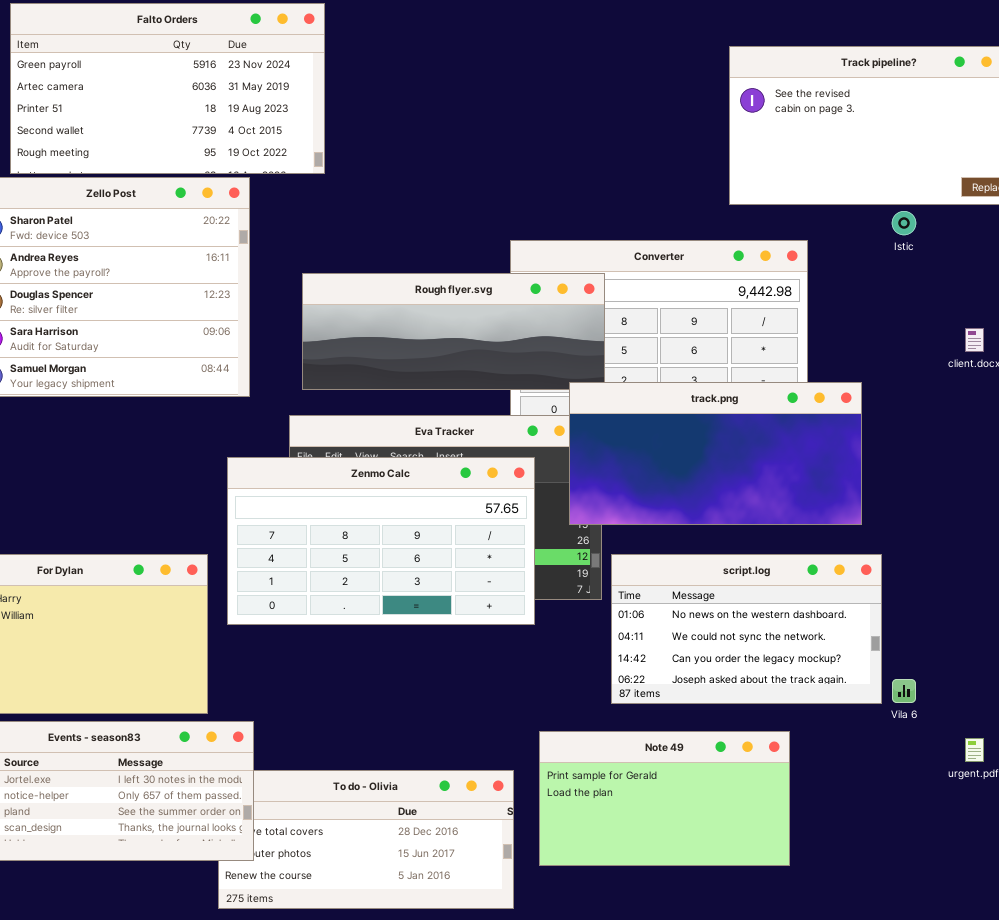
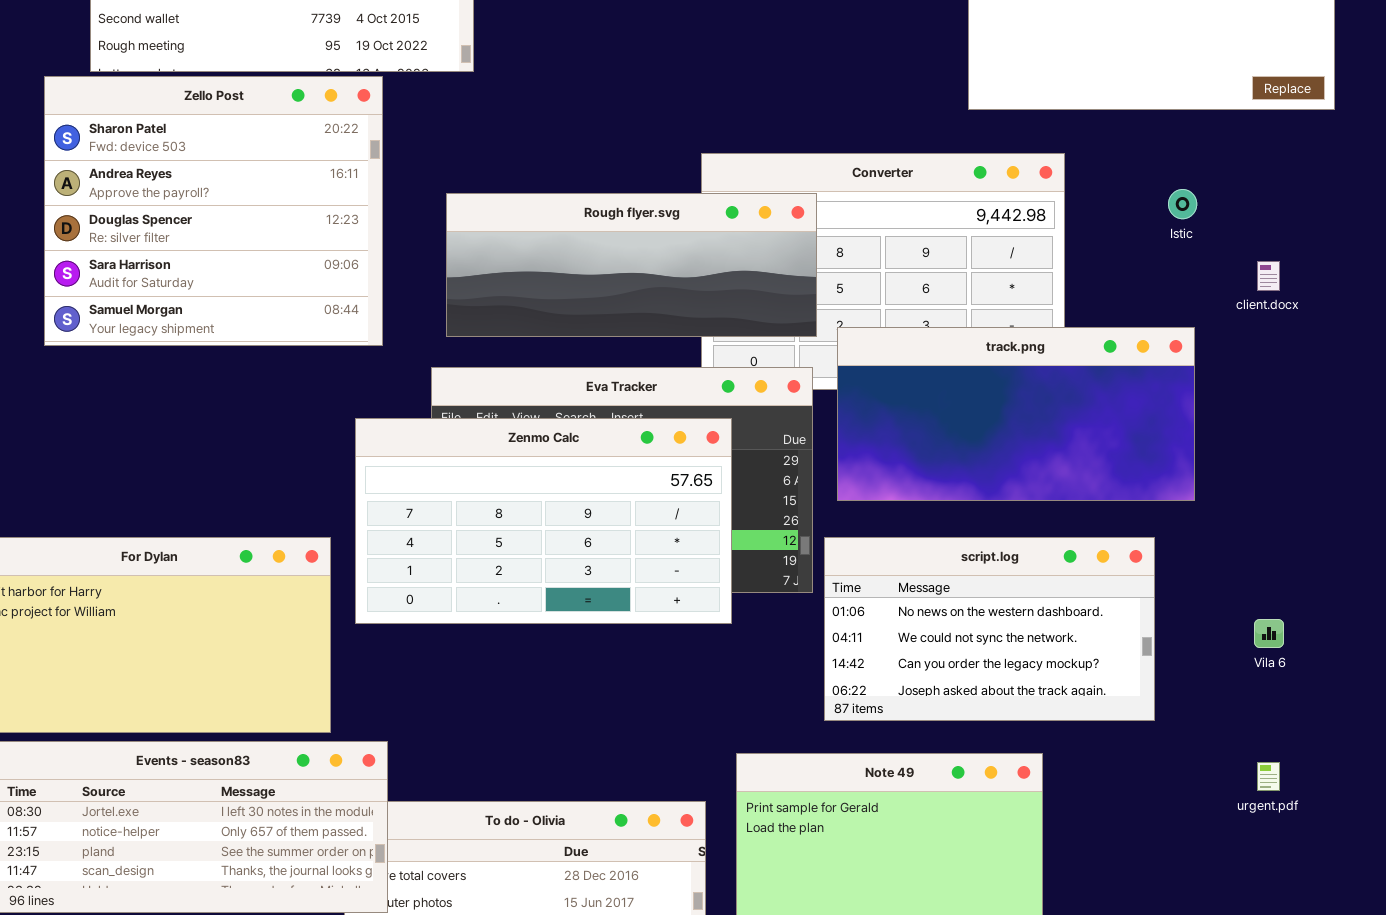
Istic: [892,211,916,235] -> [1168,189,1197,219], moved
track.png: [569,382,862,525] -> [837,327,1195,501], moved
Vila 6: [892,679,916,703] -> [1254,619,1284,648], moved

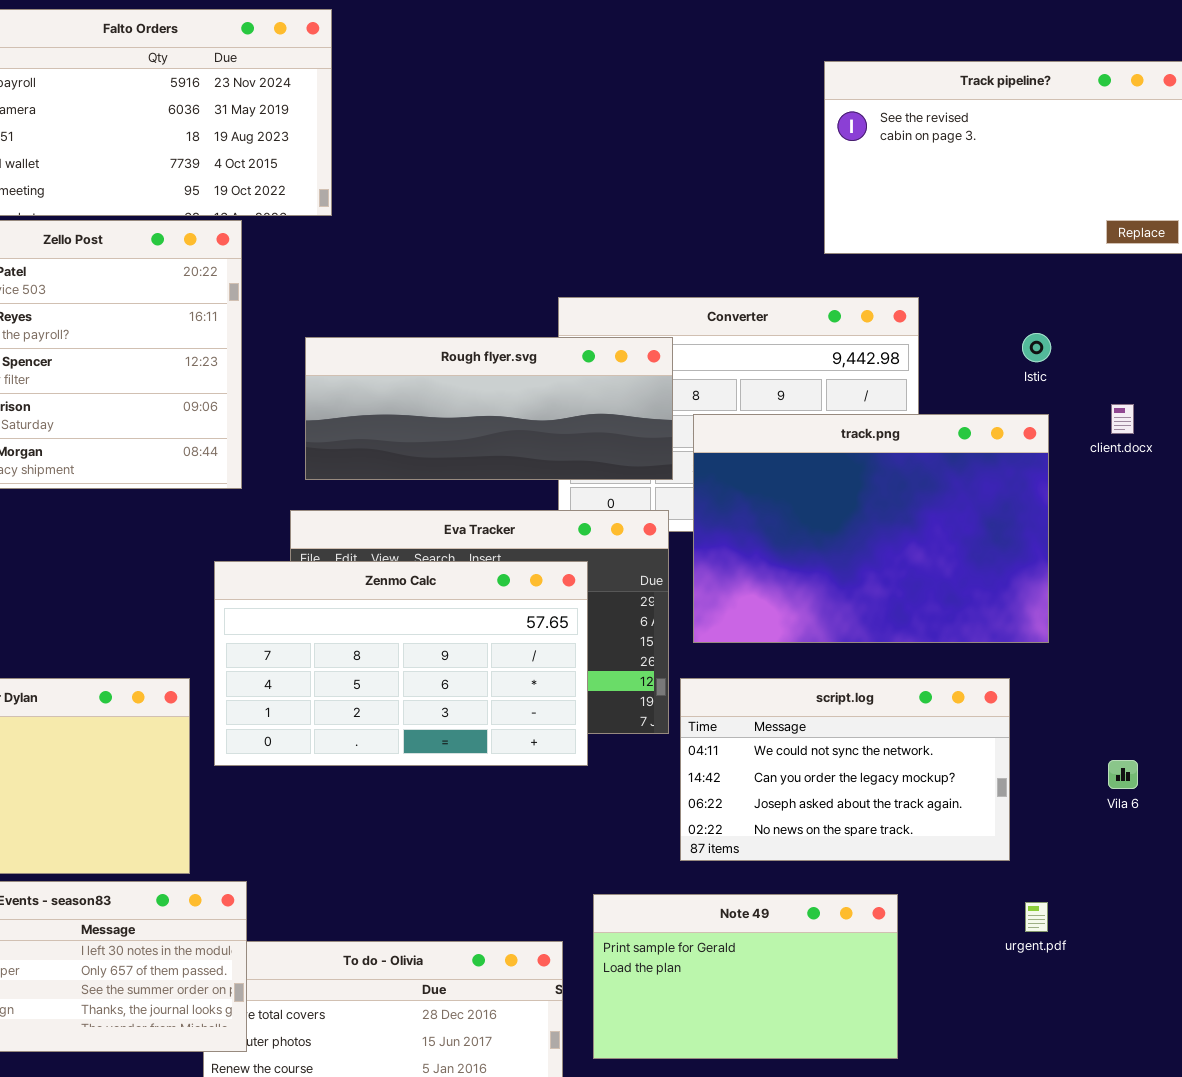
track.png: [837,327,1195,501] -> [693,414,1049,643], resized
script.log: [824,537,1155,721] -> [680,678,1010,861], scrolled down 1 row
urgent.pdf: [1257,762,1280,791] -> [1025,902,1048,932], moved

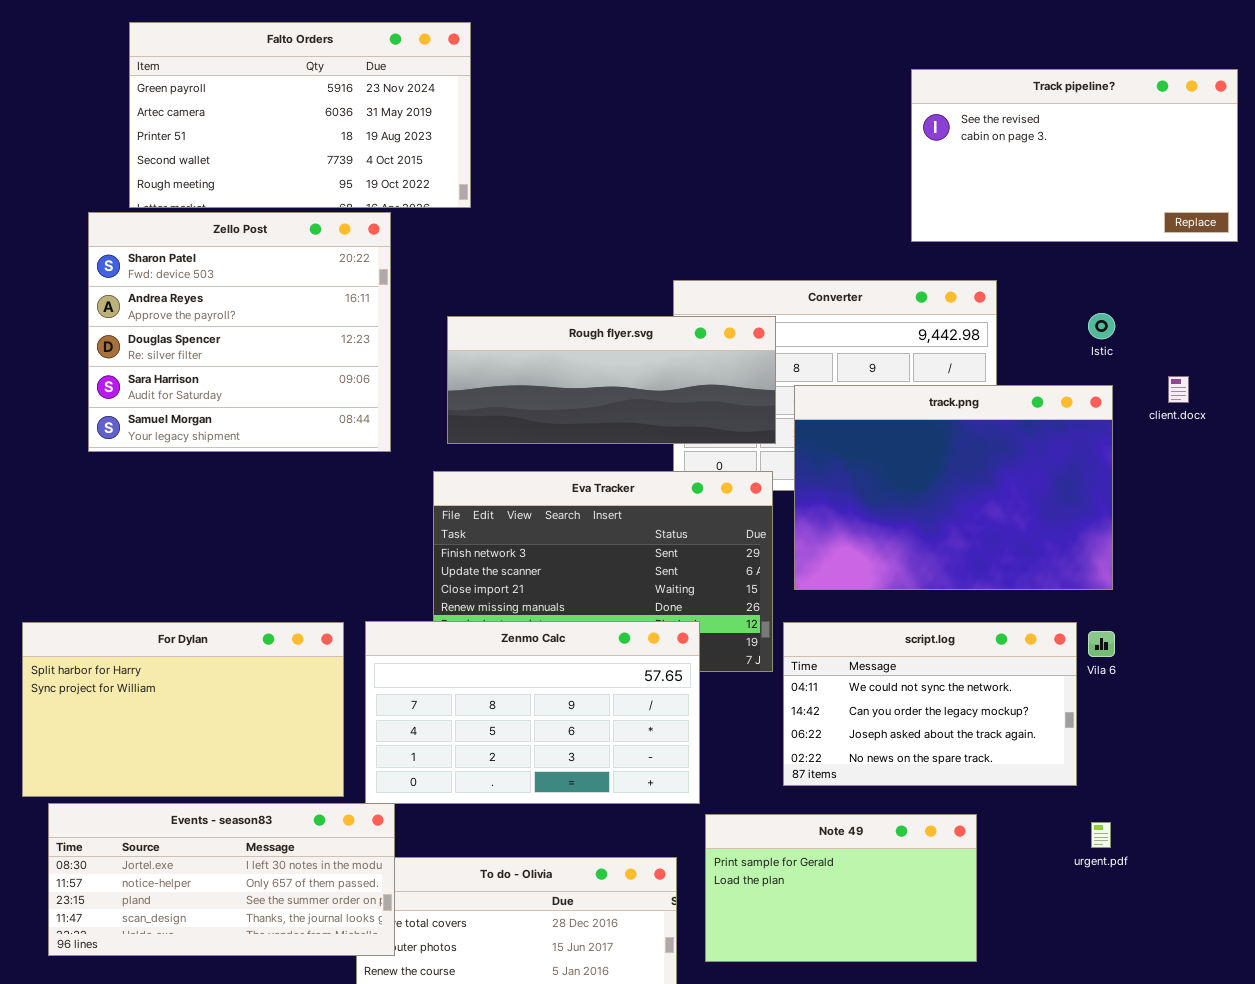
Zenmo Calc: [214,561,588,766] -> [365,621,700,804], moved
Vila 6: [1108,760,1138,789] -> [1088,631,1115,657], moved

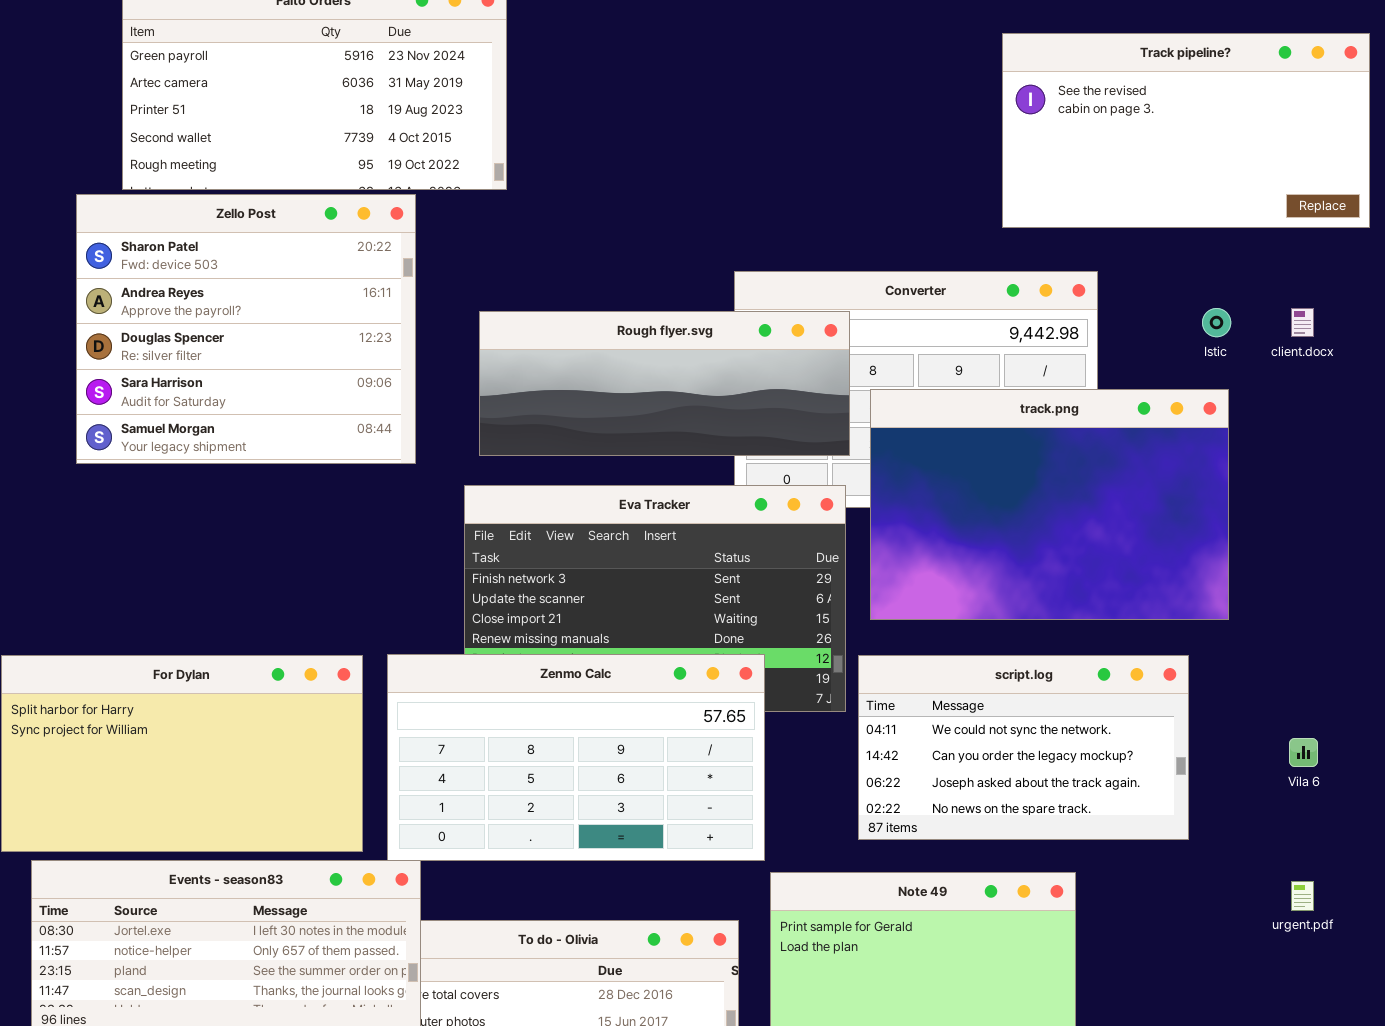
client.docx: [1168,376,1189,403] -> [1291,308,1314,337], moved
Vila 6: [1088,631,1115,657] -> [1289,738,1318,767], moved
urgent.pdf: [1091,822,1111,848] -> [1291,881,1314,911], moved

